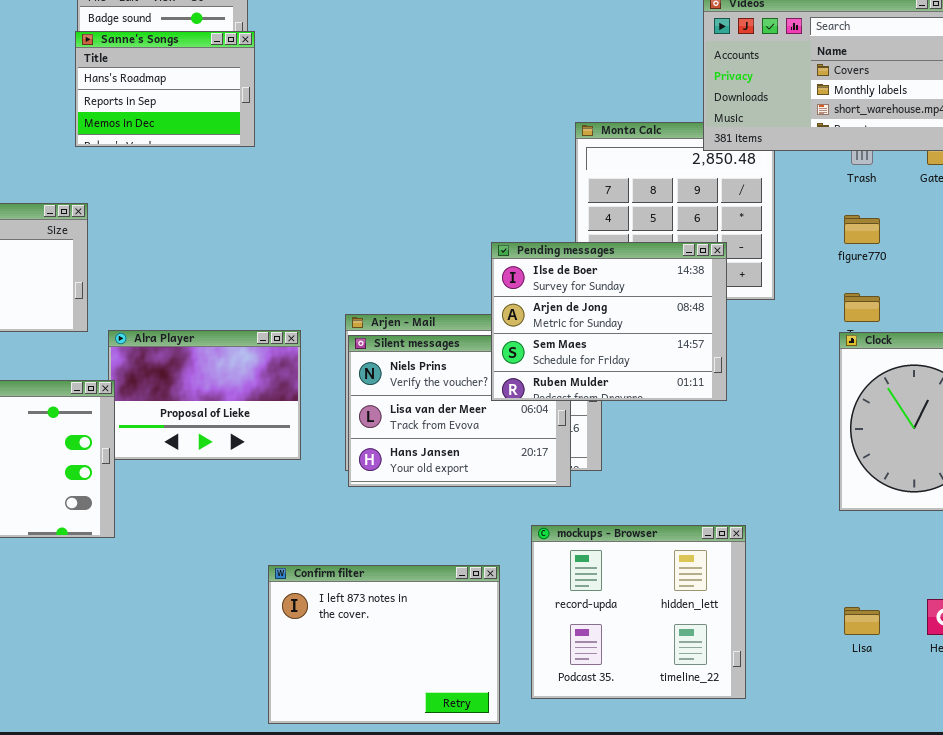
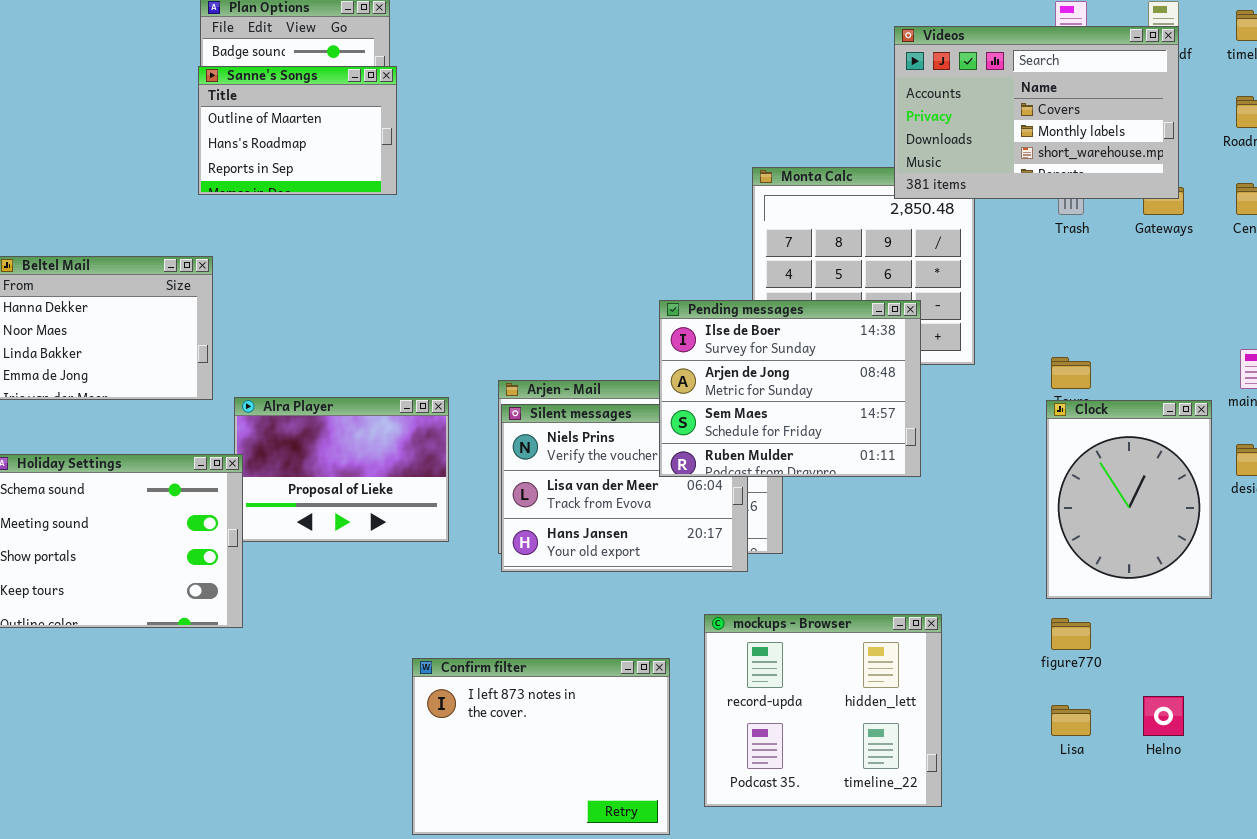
Sanne's Songs: [75,31,255,147] -> [198,66,397,195], scrolled up 1 row
figure770: [844,215,880,244] -> [1051,618,1091,650], moved

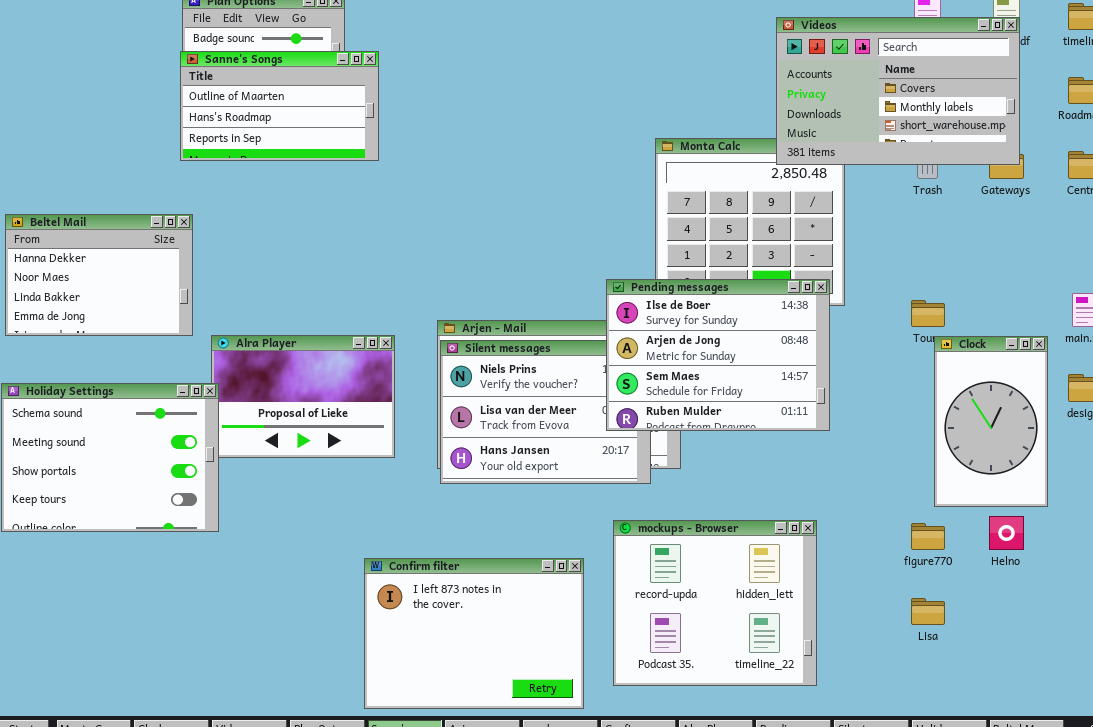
Sanne's Songs: [198,66,397,195] -> [180,51,379,161], resized
Pending messages: [659,300,921,477] -> [606,279,830,431], moved
Clock: [1046,400,1212,599] -> [934,336,1048,507], resized
Helno: [1143,696,1184,736] -> [989,516,1024,550], moved

